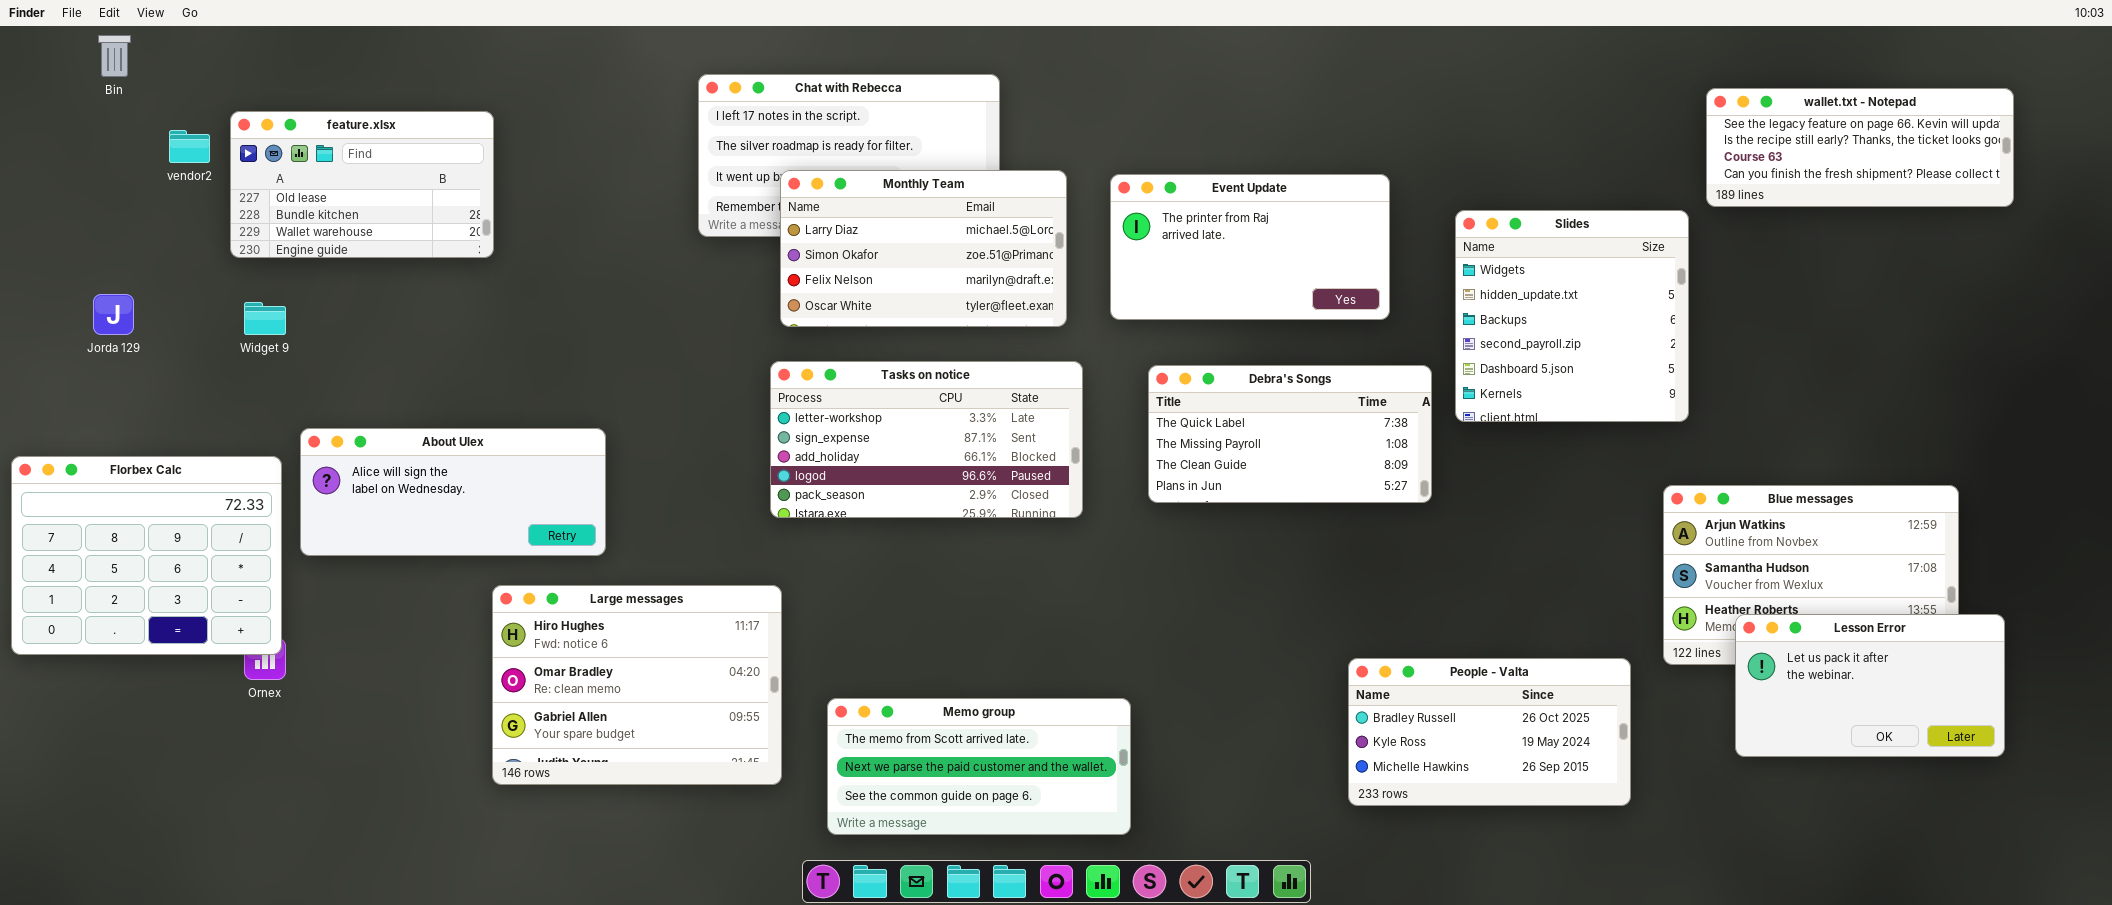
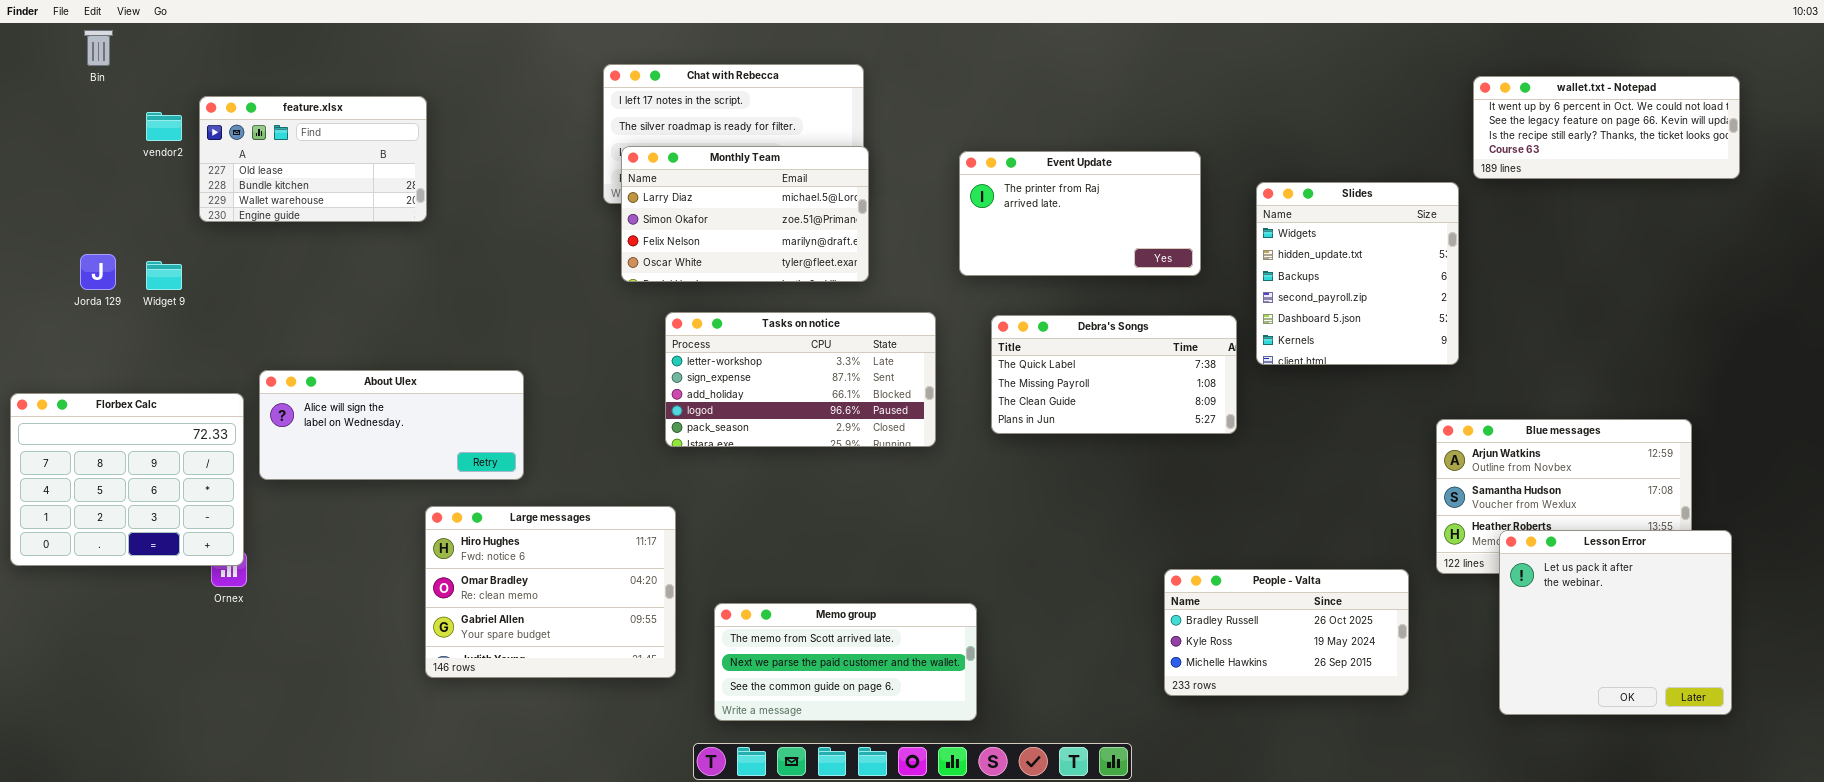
wallet.txt - Notepad: [1706,88,2014,207] -> [1473,76,1740,179], scrolled up 1 row
Monthly Team: [780,170,1067,327] -> [621,146,869,282], moved
Widget 9: [244,302,286,335] -> [146,261,182,290], moved
Lesson Error: [1735,614,2005,757] -> [1499,530,1732,715], resized

